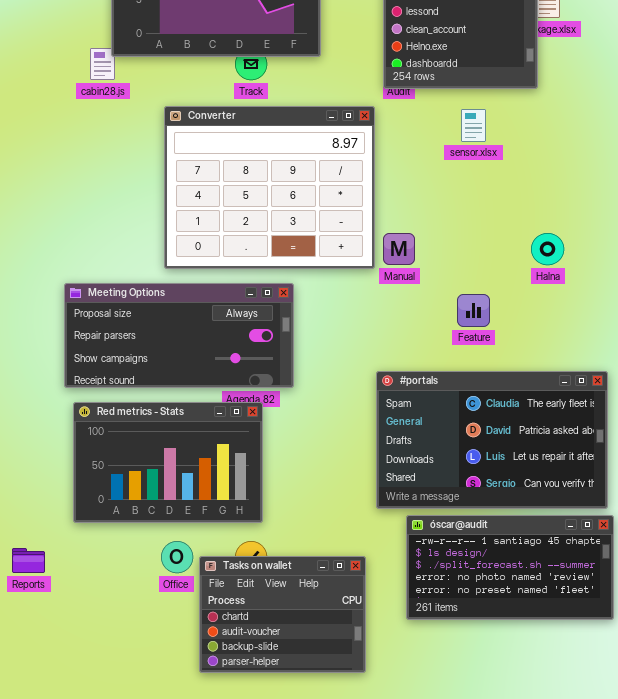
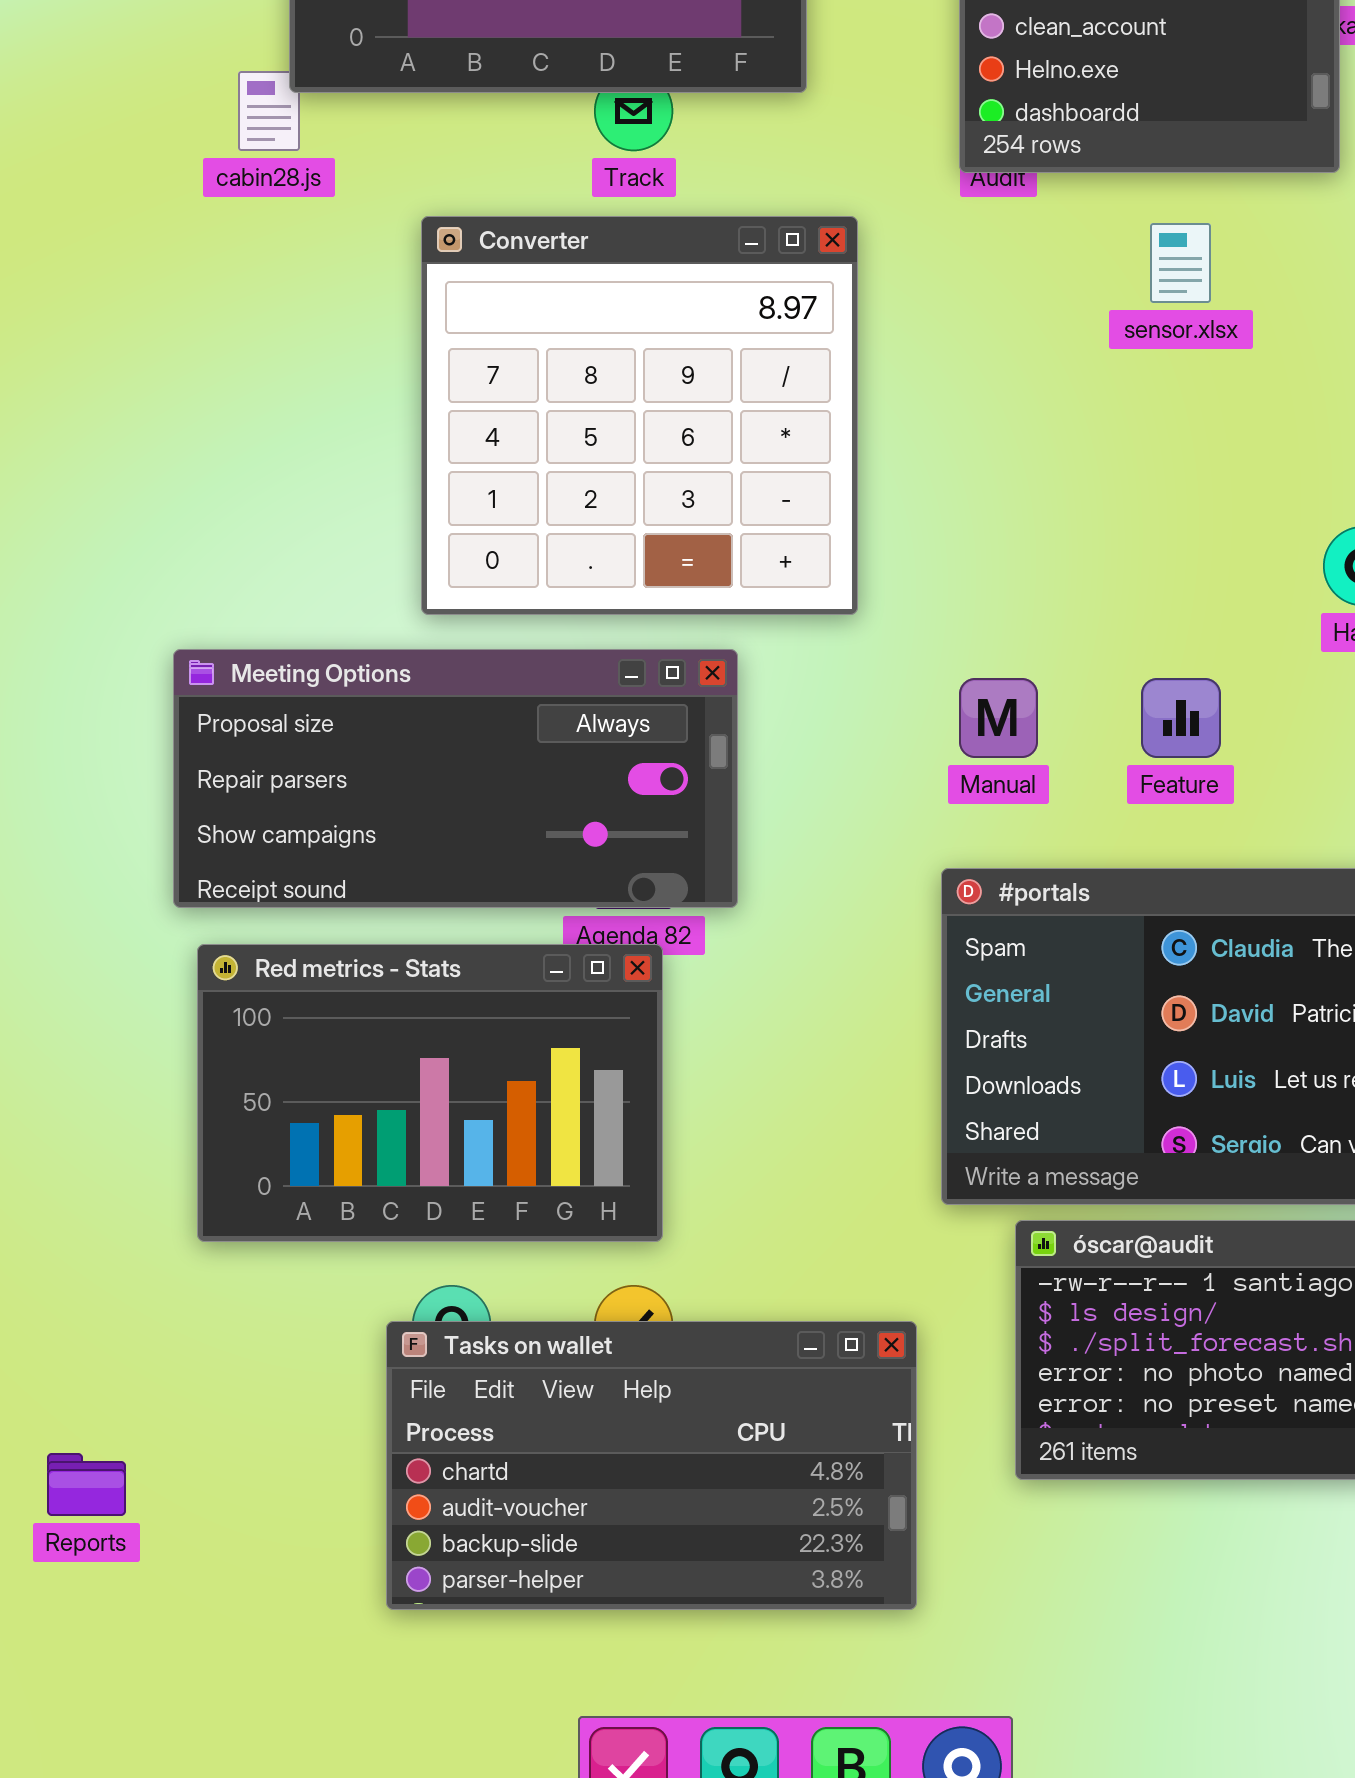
Converter: [164,106,375,269] -> [421,216,858,615], resized
Manual: [383,233,415,265] -> [959,678,1038,758], moved
Reports: [12,548,45,573] -> [47,1453,126,1516], moved
Tasks on wallet: [199,556,366,673] -> [386,1321,917,1610], resized

